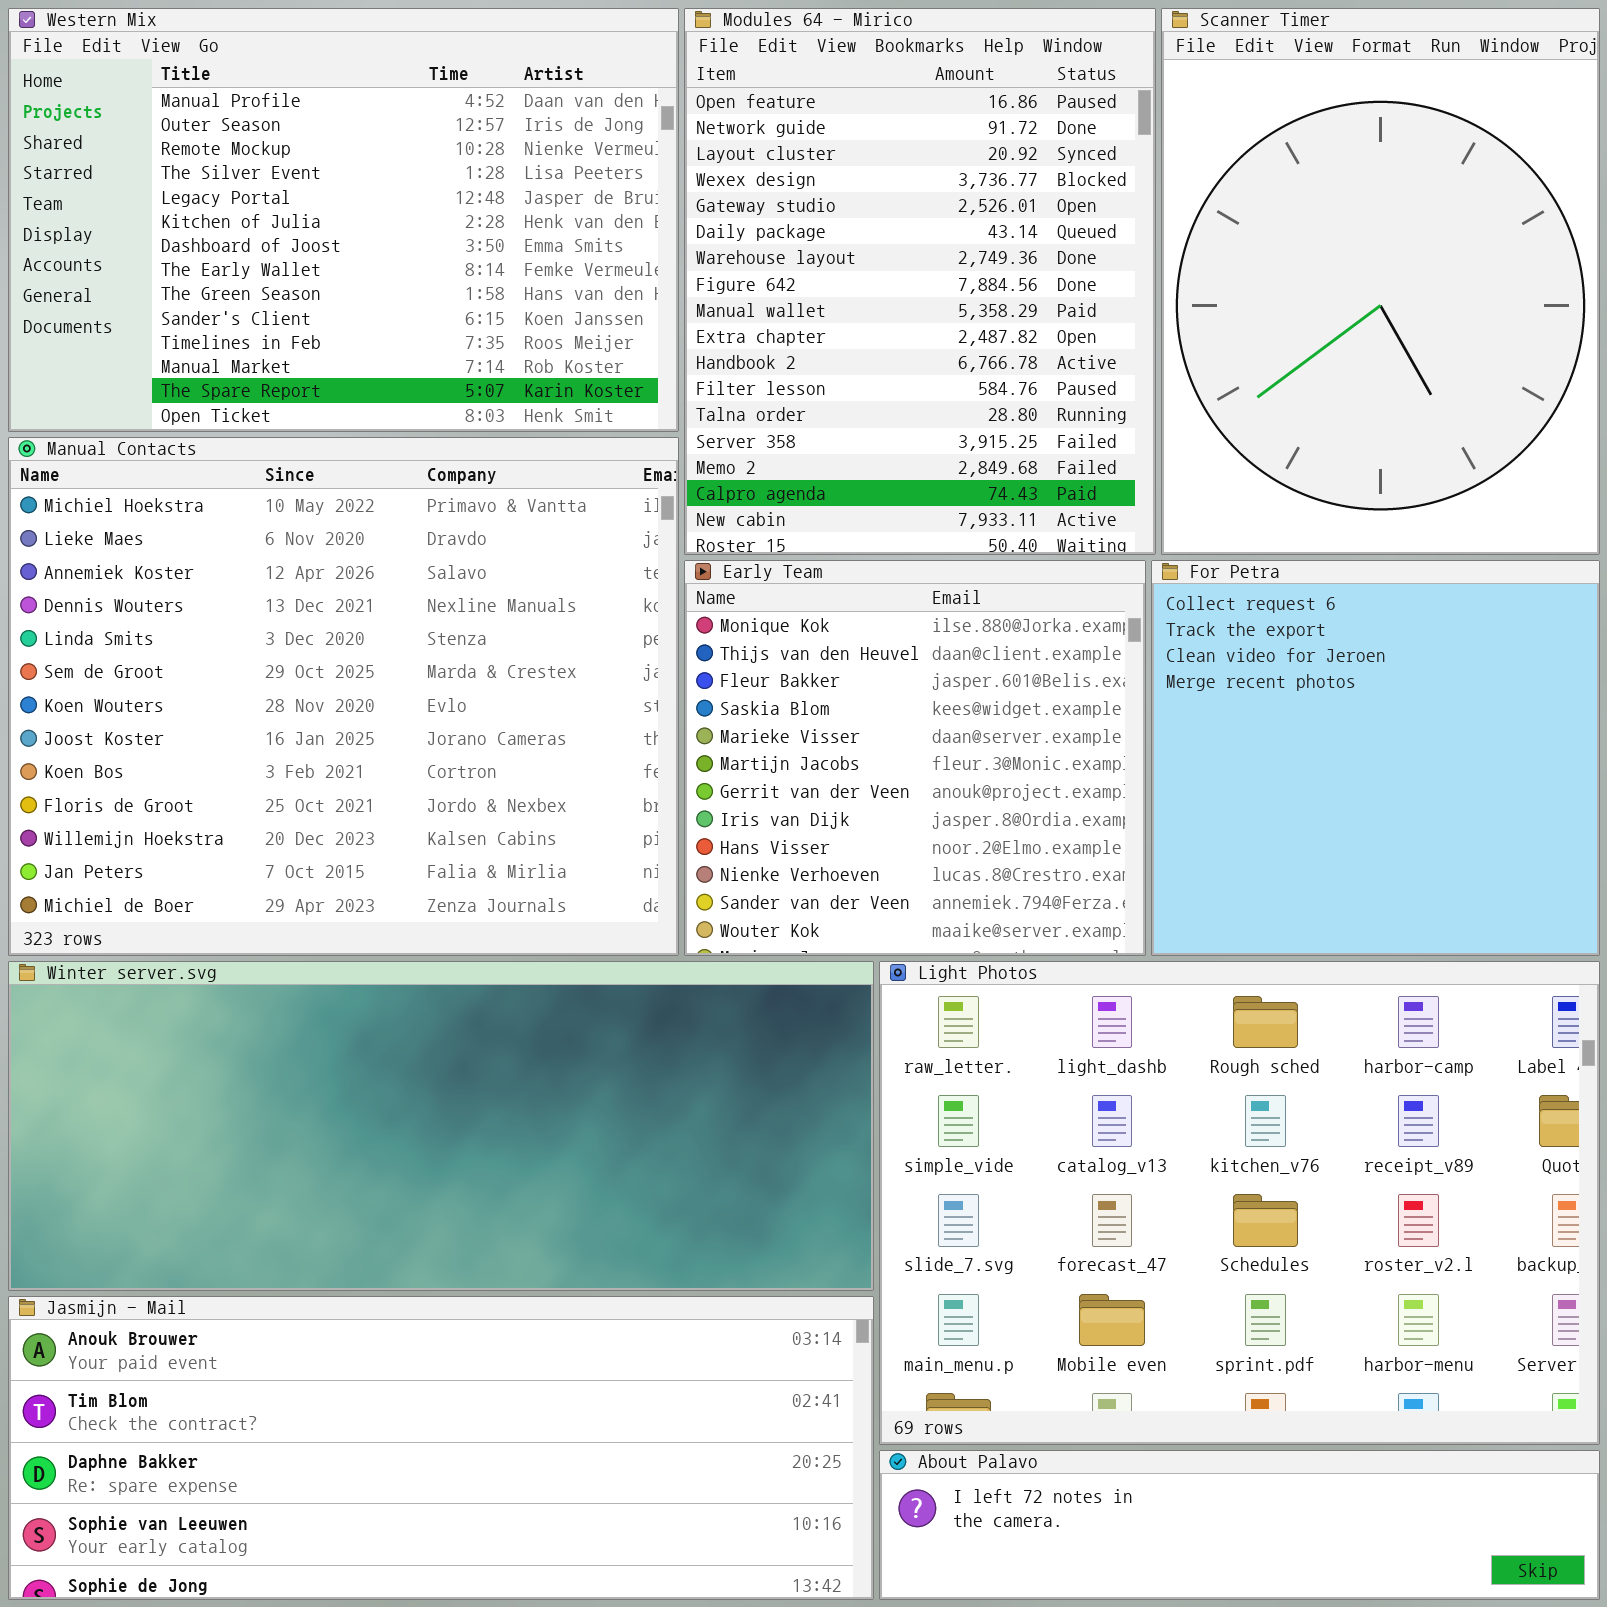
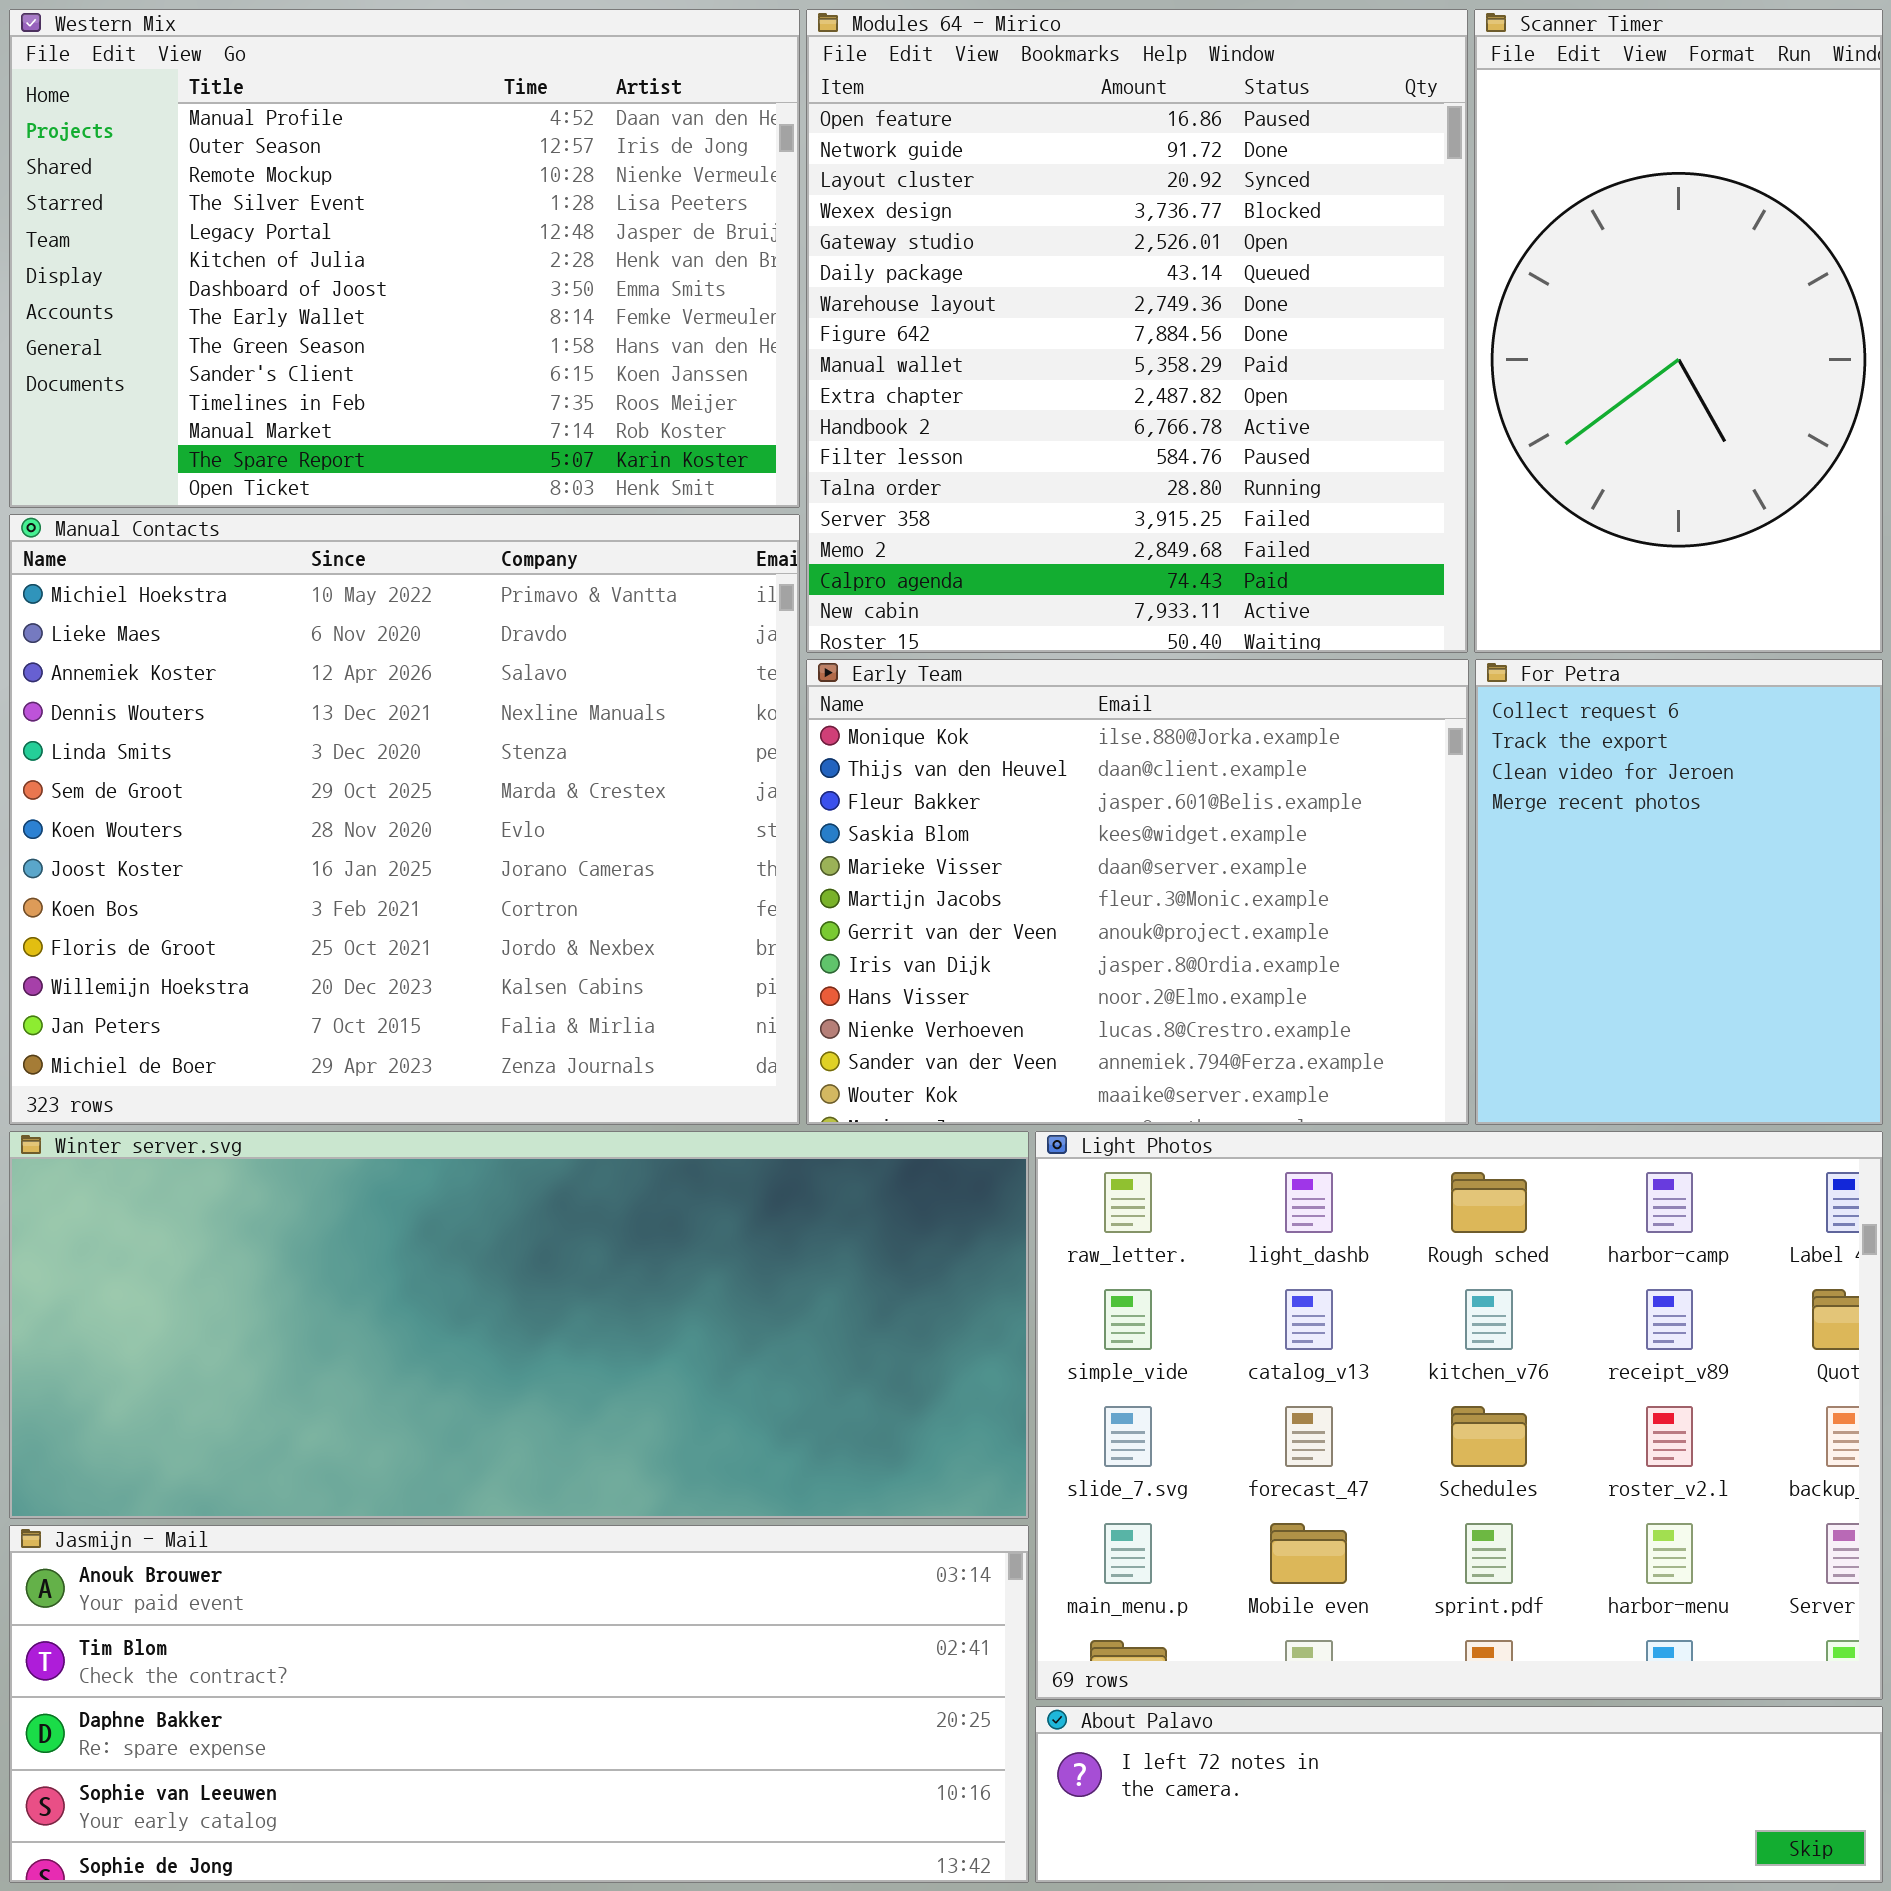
Modules 64 - Mirico: [684,8,1156,555] -> [806,9,1468,653], resized
Scanner Timer: [1161,8,1600,555] -> [1474,9,1883,653], resized
Early Team: [684,560,1146,956] -> [806,659,1469,1125], resized
For Petra: [1151,560,1600,956] -> [1475,659,1883,1125], resized

